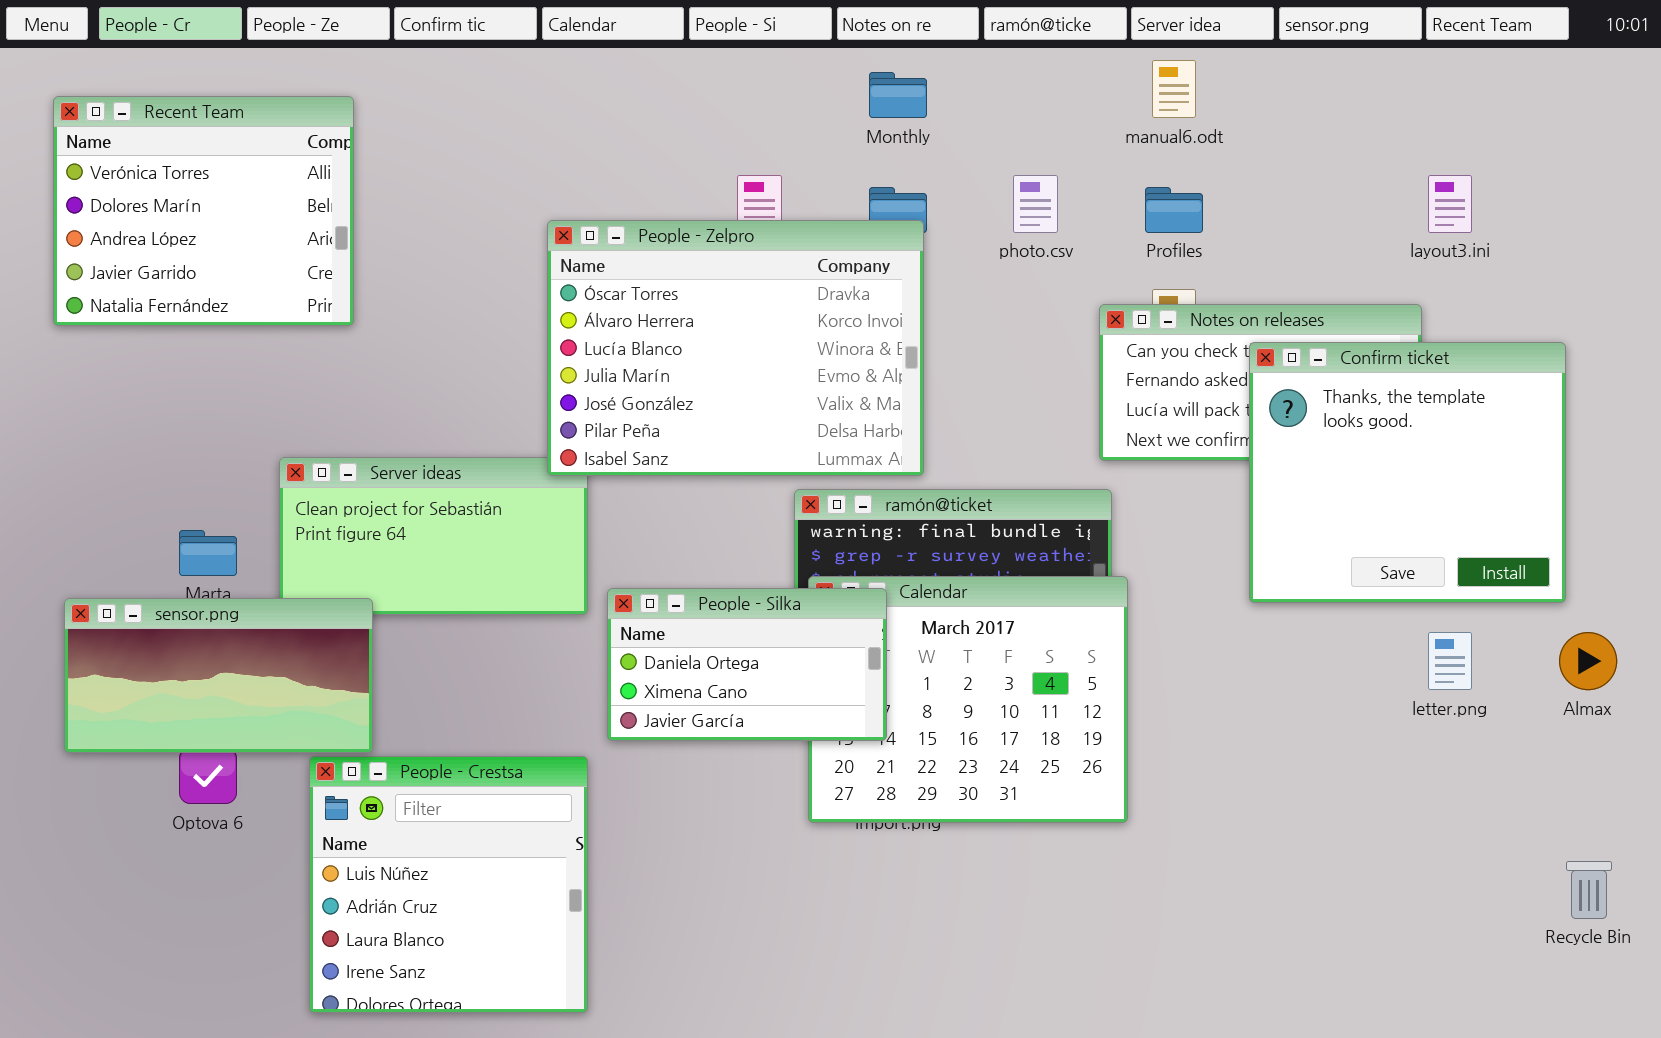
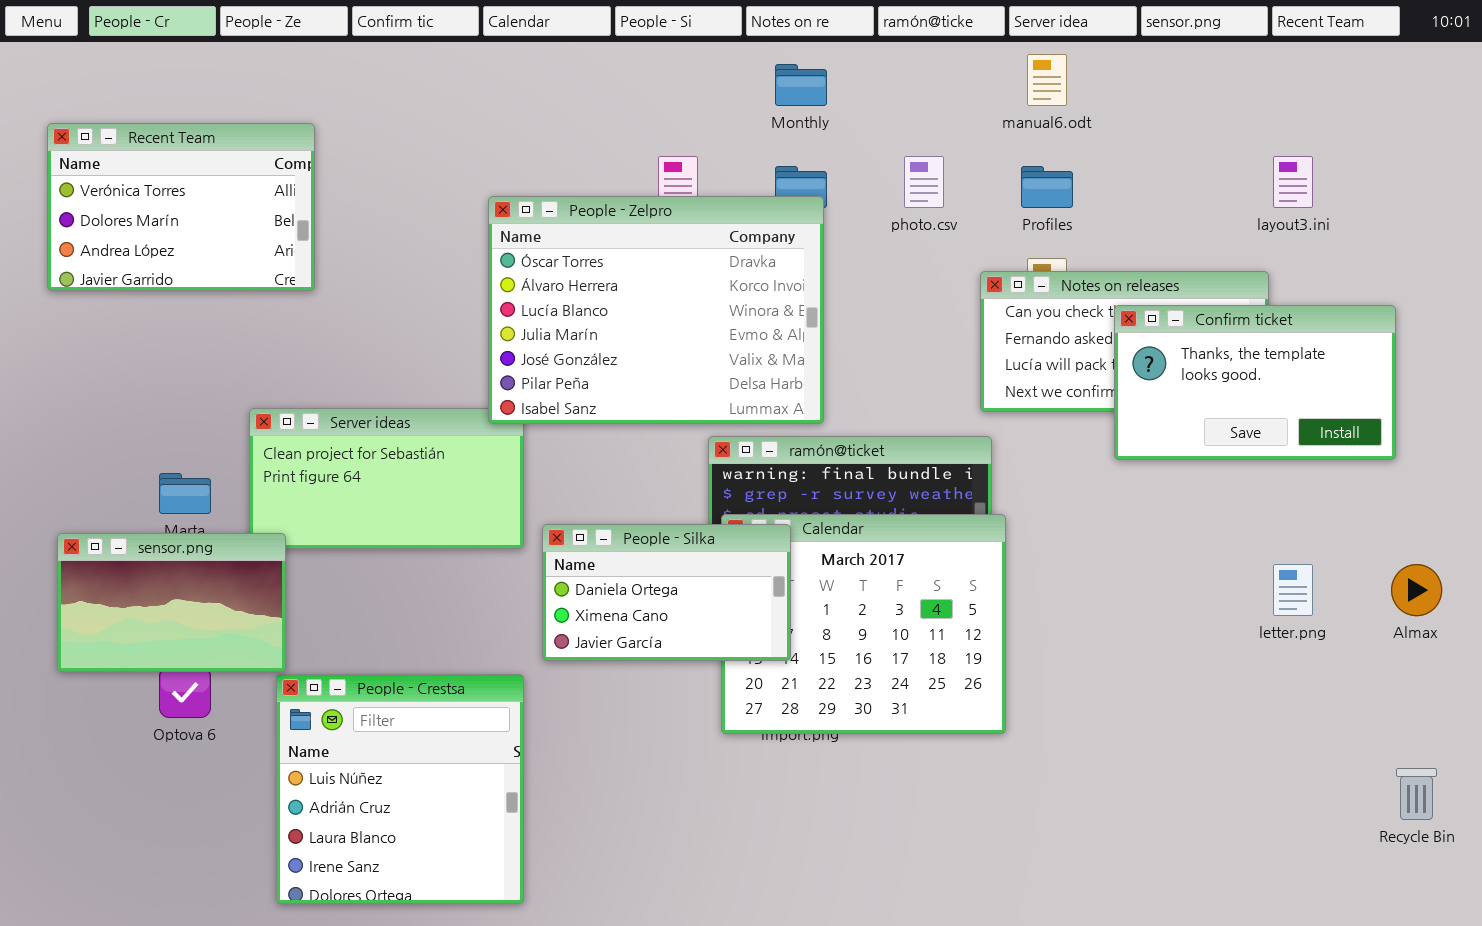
Recent Team: [53,96,354,326] -> [47,123,315,291], resized
Confirm ticket: [1249,342,1566,603] -> [1114,305,1396,460], resized
sensor.png: [64,598,373,753] -> [57,533,286,672], resized

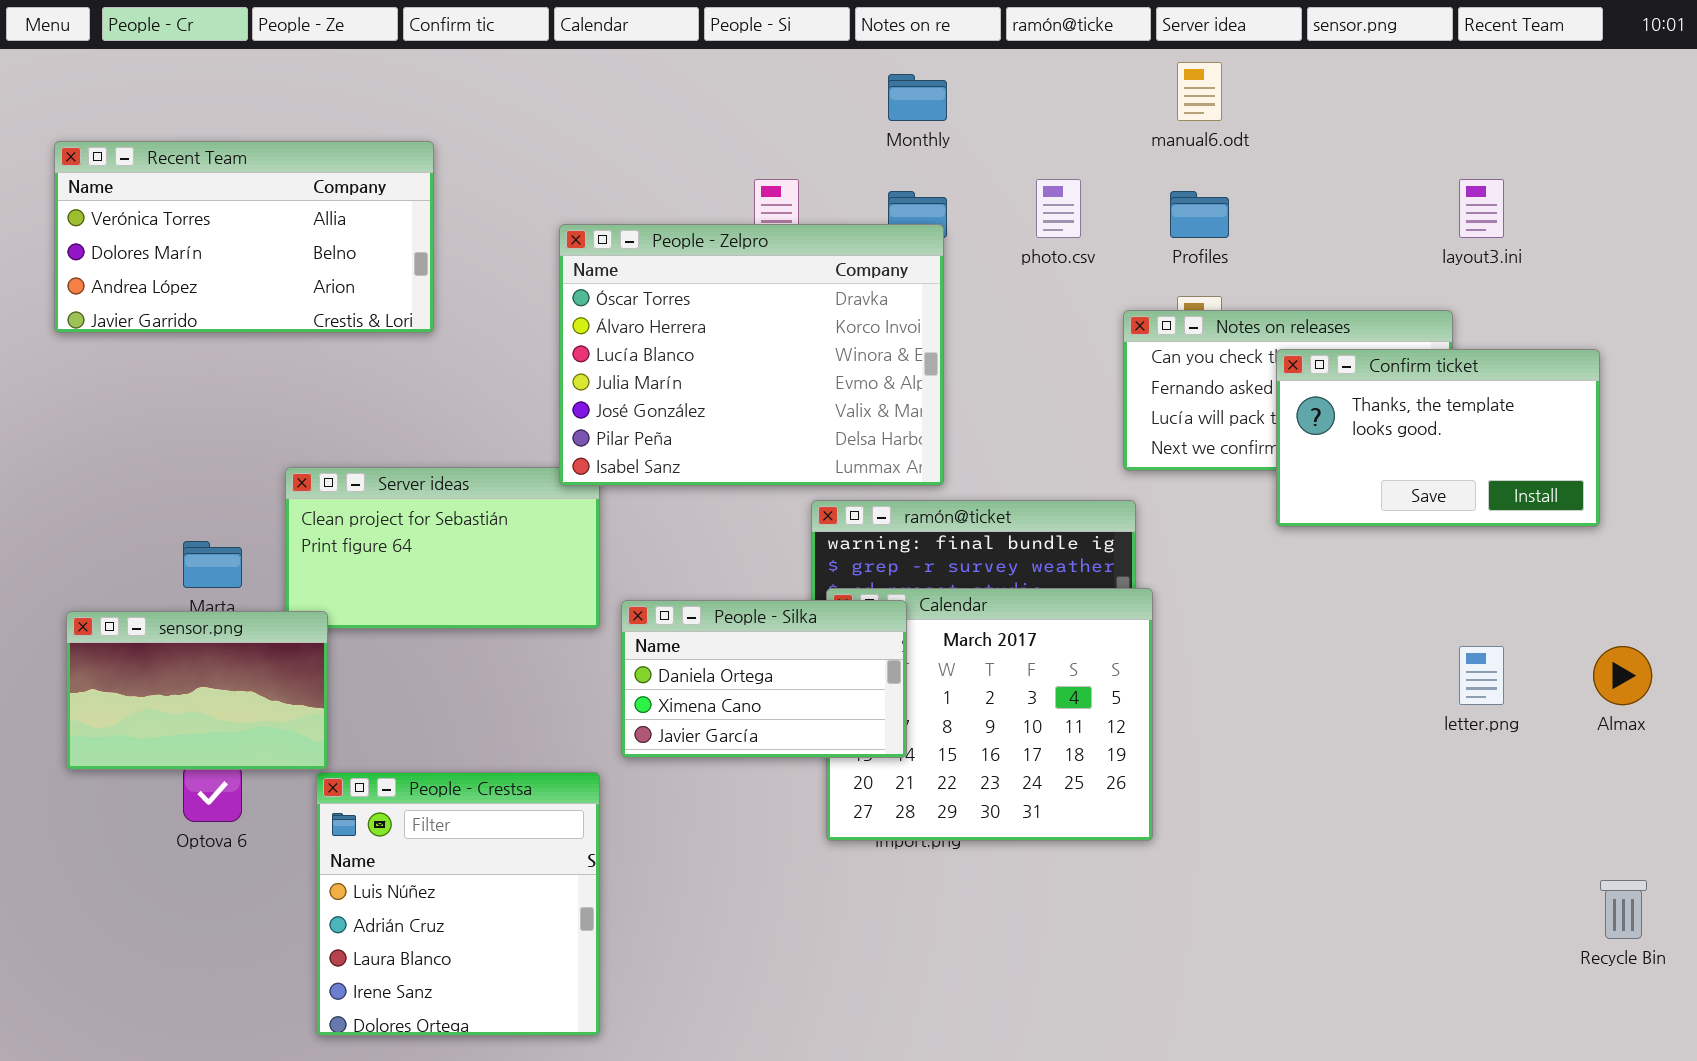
Recent Team: [47,123,315,291] -> [54,141,434,333], resized

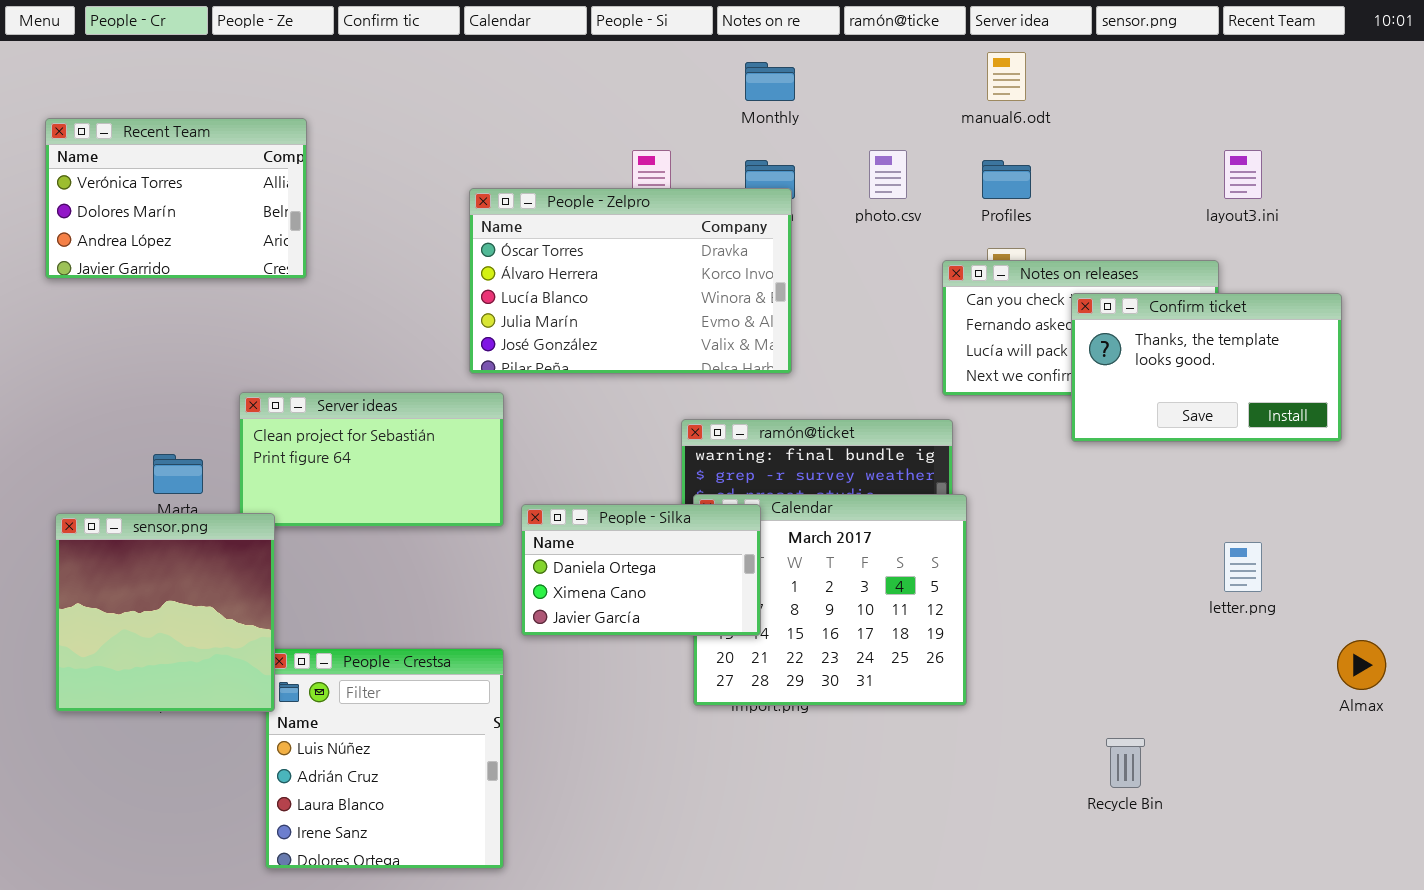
Recent Team: [54,141,434,333] -> [45,118,307,279], resized
People - Zelpro: [559,224,944,486] -> [469,188,792,374], resized
sensor.png: [66,611,328,770] -> [55,513,275,712], resized
Almax: [1593,646,1652,705] -> [1337,640,1386,690], moved
Recycle Bin: [1600,880,1647,939] -> [1106,738,1145,788], moved

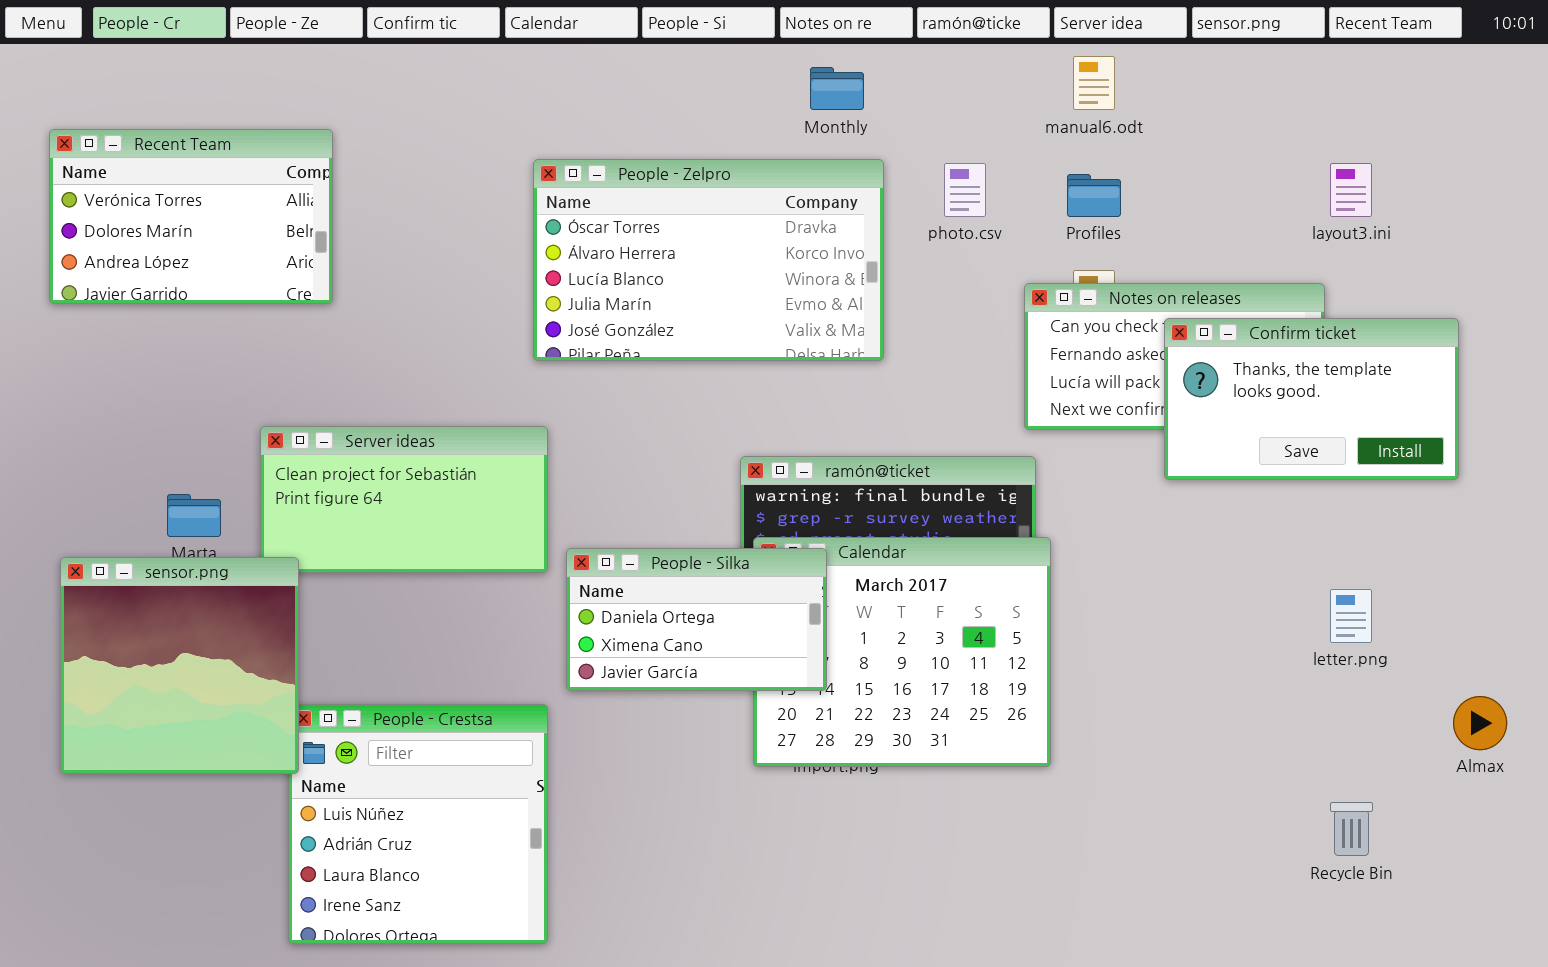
People - Zelpro: [469,188,792,374] -> [533,159,884,361], moved
Recycle Bin: [1106,738,1145,788] -> [1330,802,1373,856], moved

